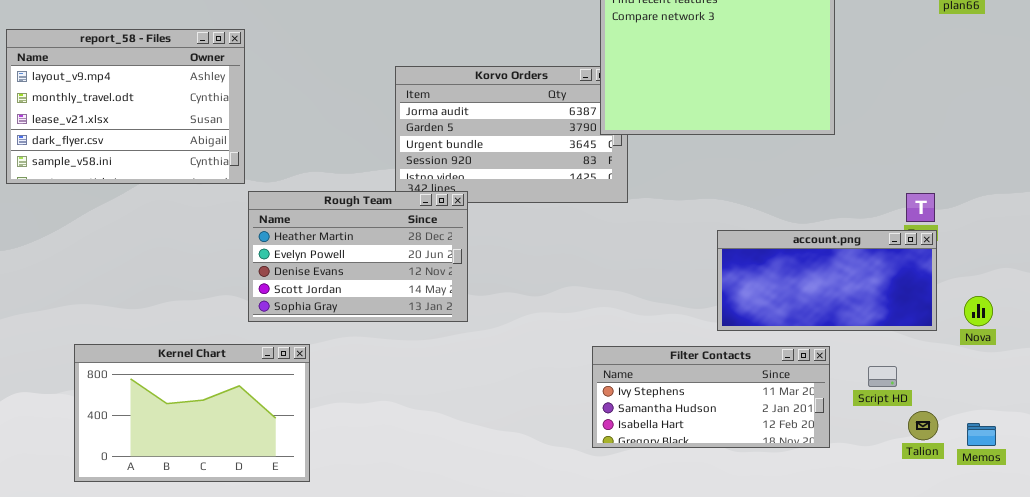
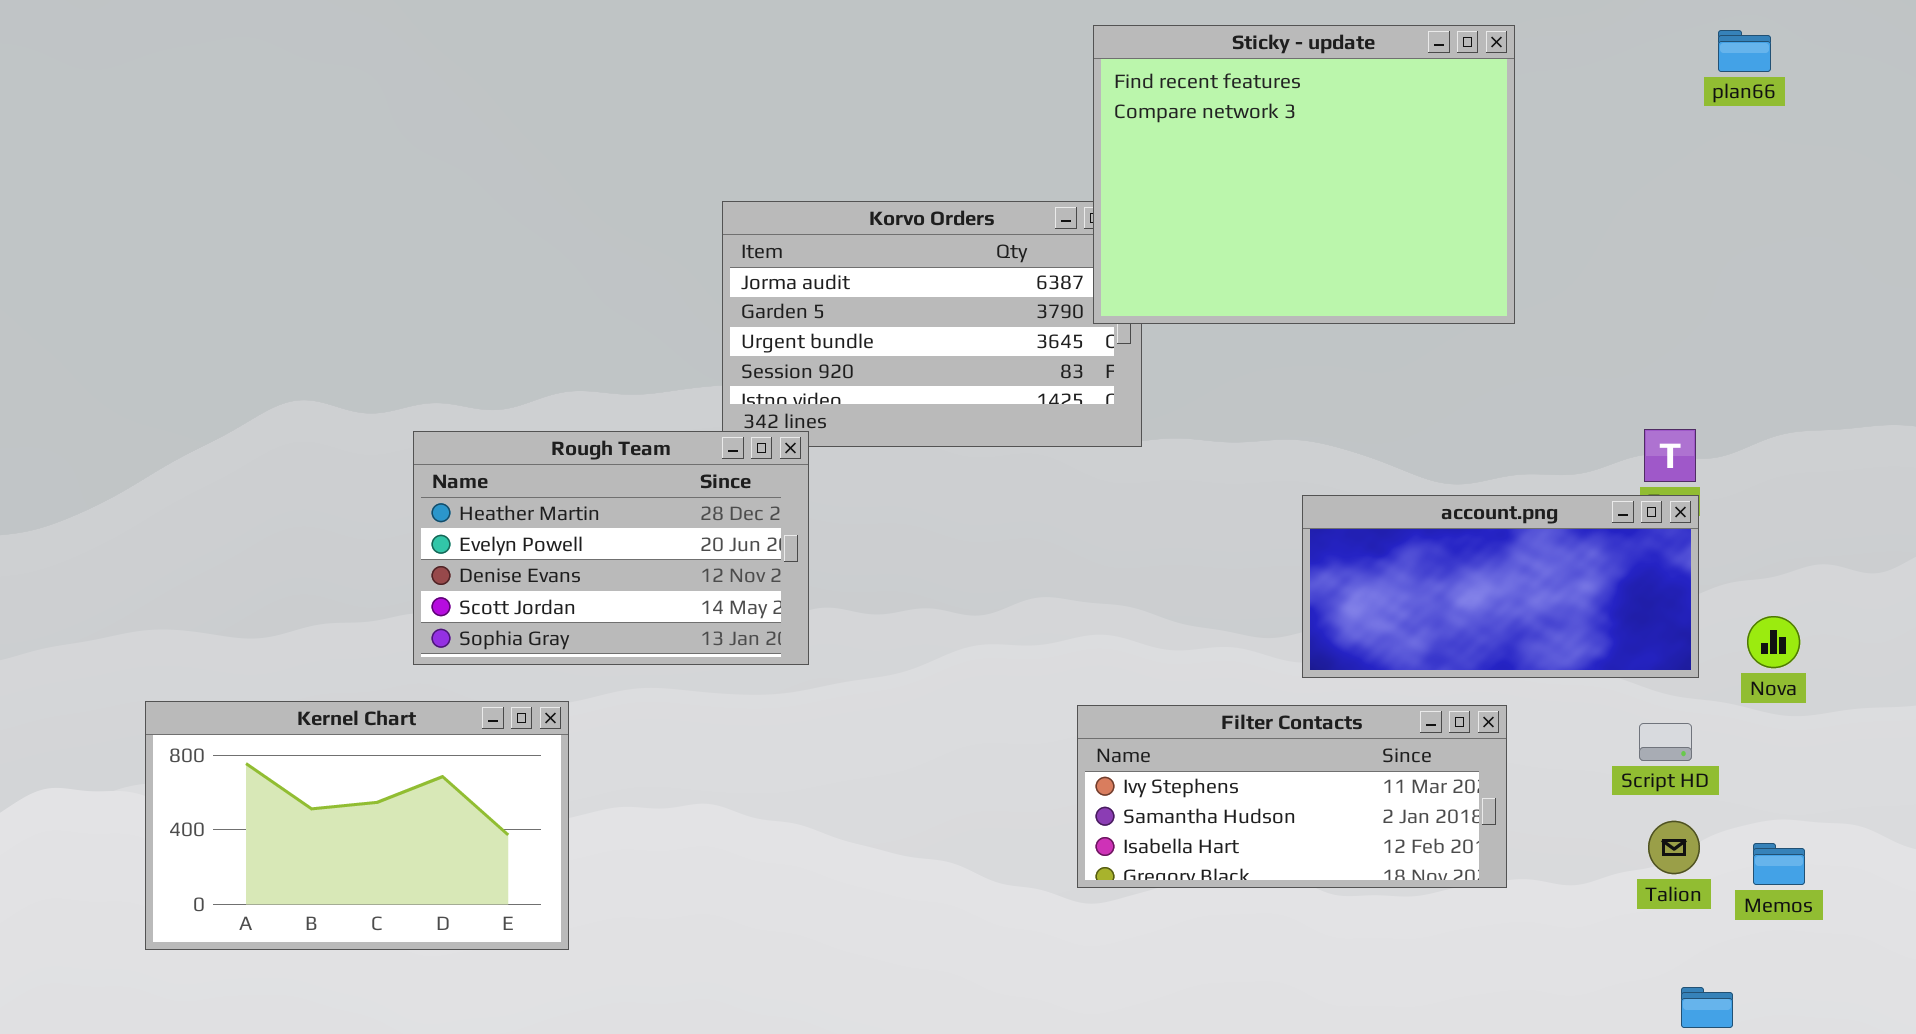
report_58 - Files: [6,29,245,184] -> none, closed
Rough Team: [248,191,468,322] -> [413,431,809,665], moved
Script HD: [868,366,897,387] -> [1639,723,1692,761], moved

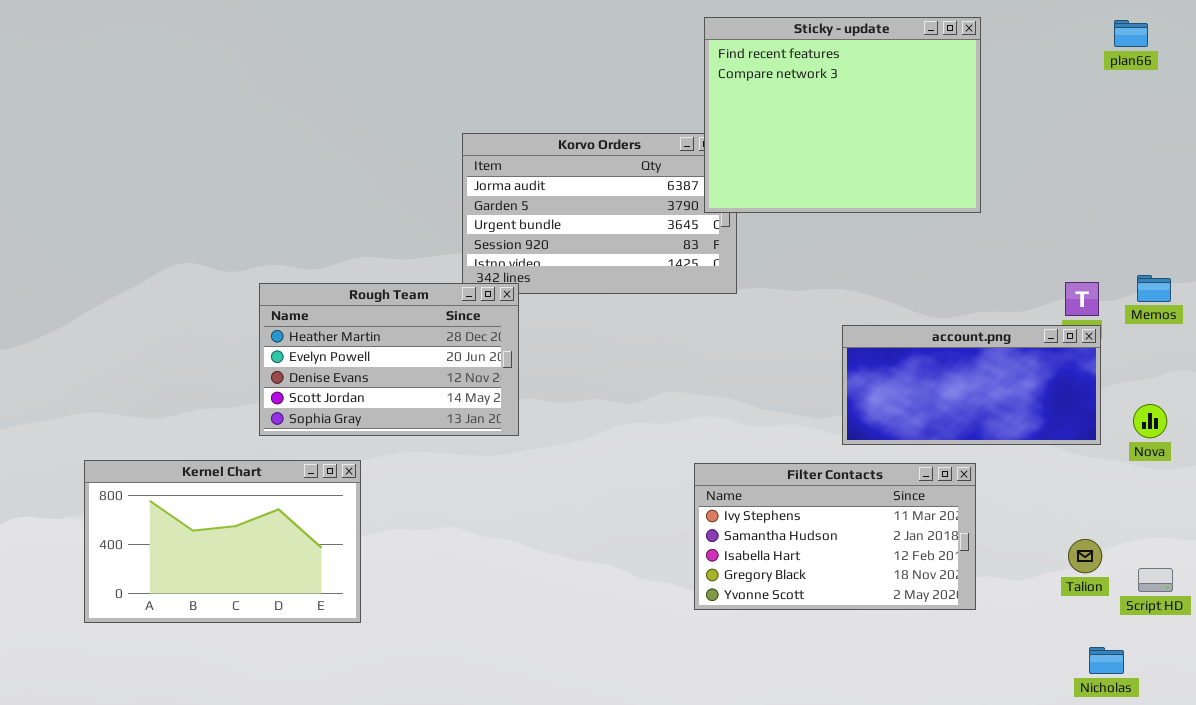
Filter Contacts: [1077,705,1507,888] -> [694,463,976,610], resized
Script HD: [1639,723,1692,761] -> [1138,568,1173,592], moved
Memos: [1753,843,1805,885] -> [1137,275,1171,302], moved

